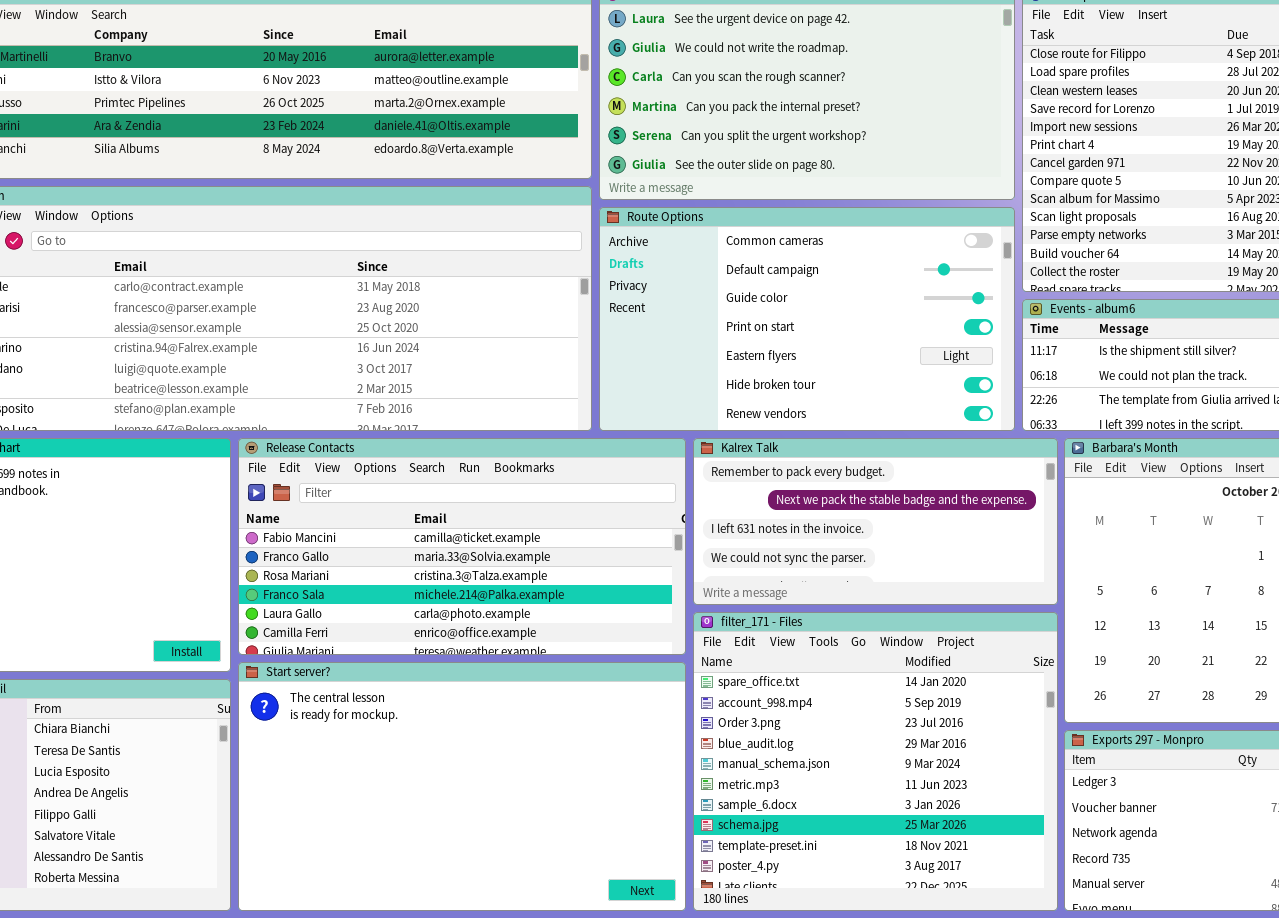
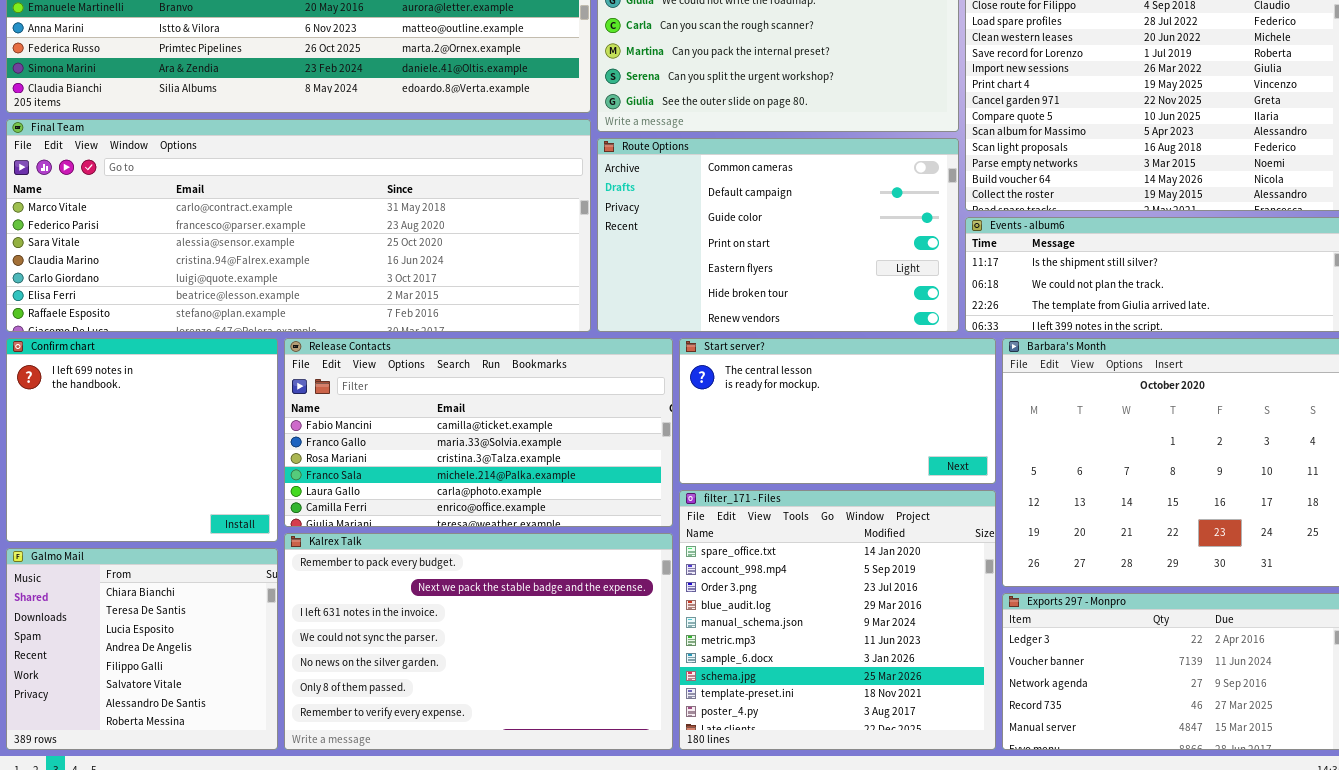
Kalrex Talk: [693,438,1058,605] -> [284,533,673,750], moved, resized
Start server?: [238,662,686,911] -> [679,338,996,484], moved, resized

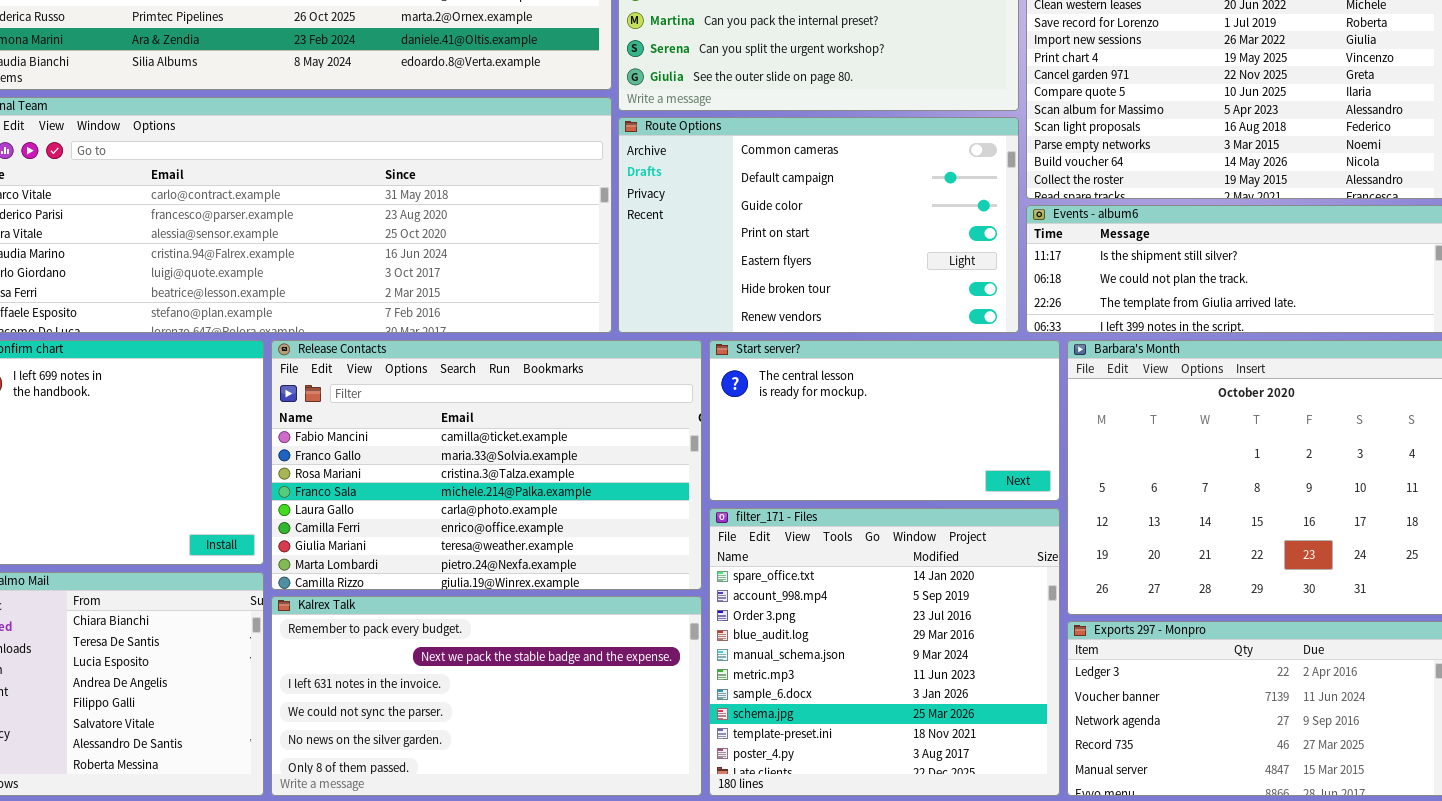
Release Contacts: [284,338,673,527] -> [271,340,702,590], resized
Kalrex Talk: [284,533,673,750] -> [271,596,702,796], resized

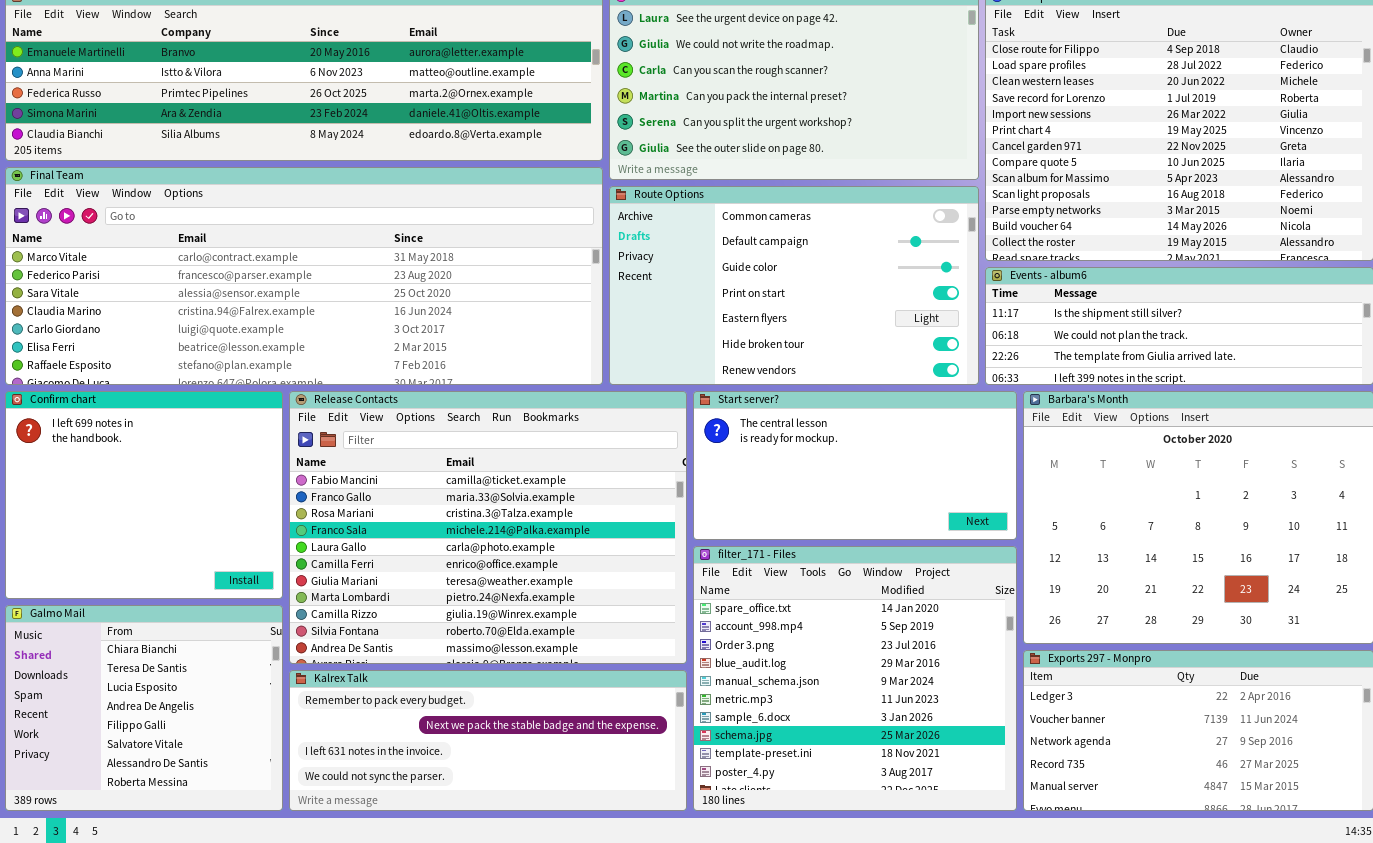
Release Contacts: [271,340,702,590] -> [289,391,687,664], resized
Kalrex Talk: [271,596,702,796] -> [289,670,687,811], resized

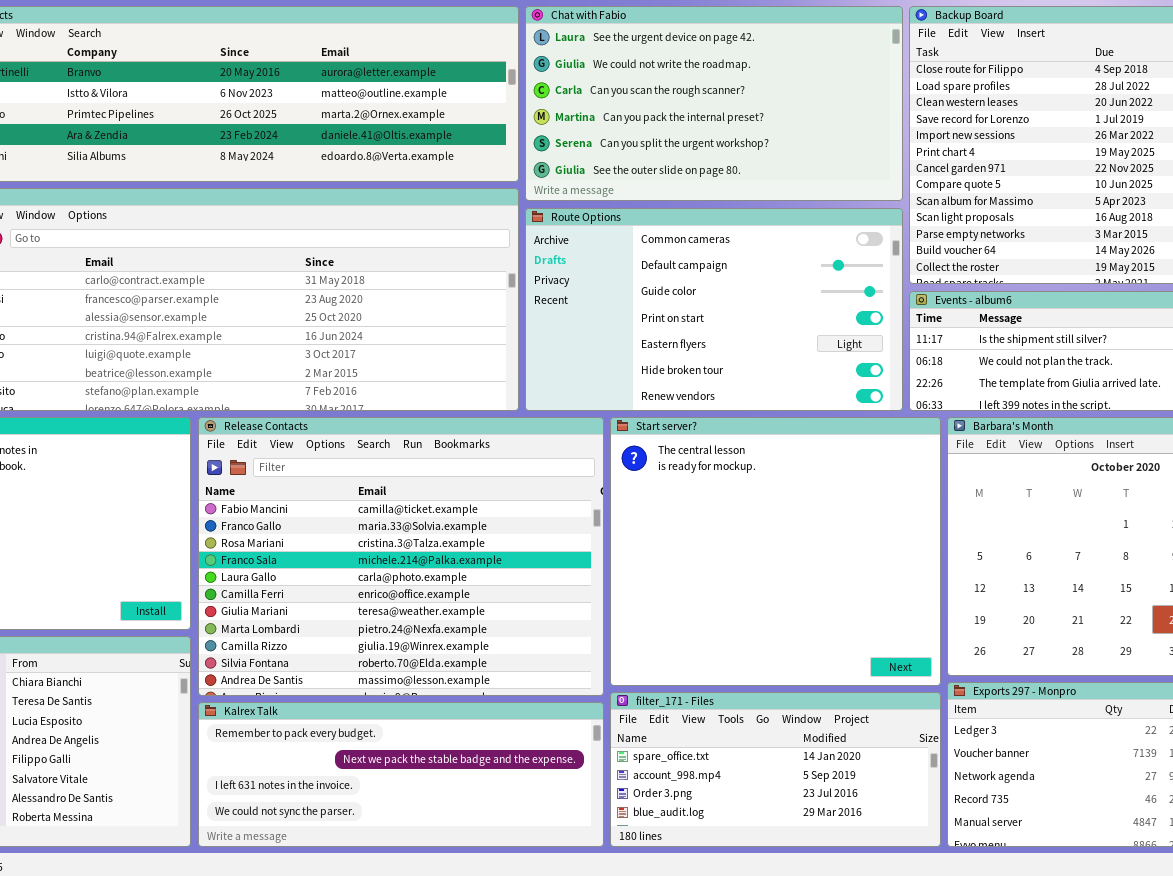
Start server?: [693,391,1017,540] -> [610,417,941,686], resized
filter_171 - Files: [693,546,1017,811] -> [610,692,941,847], resized

